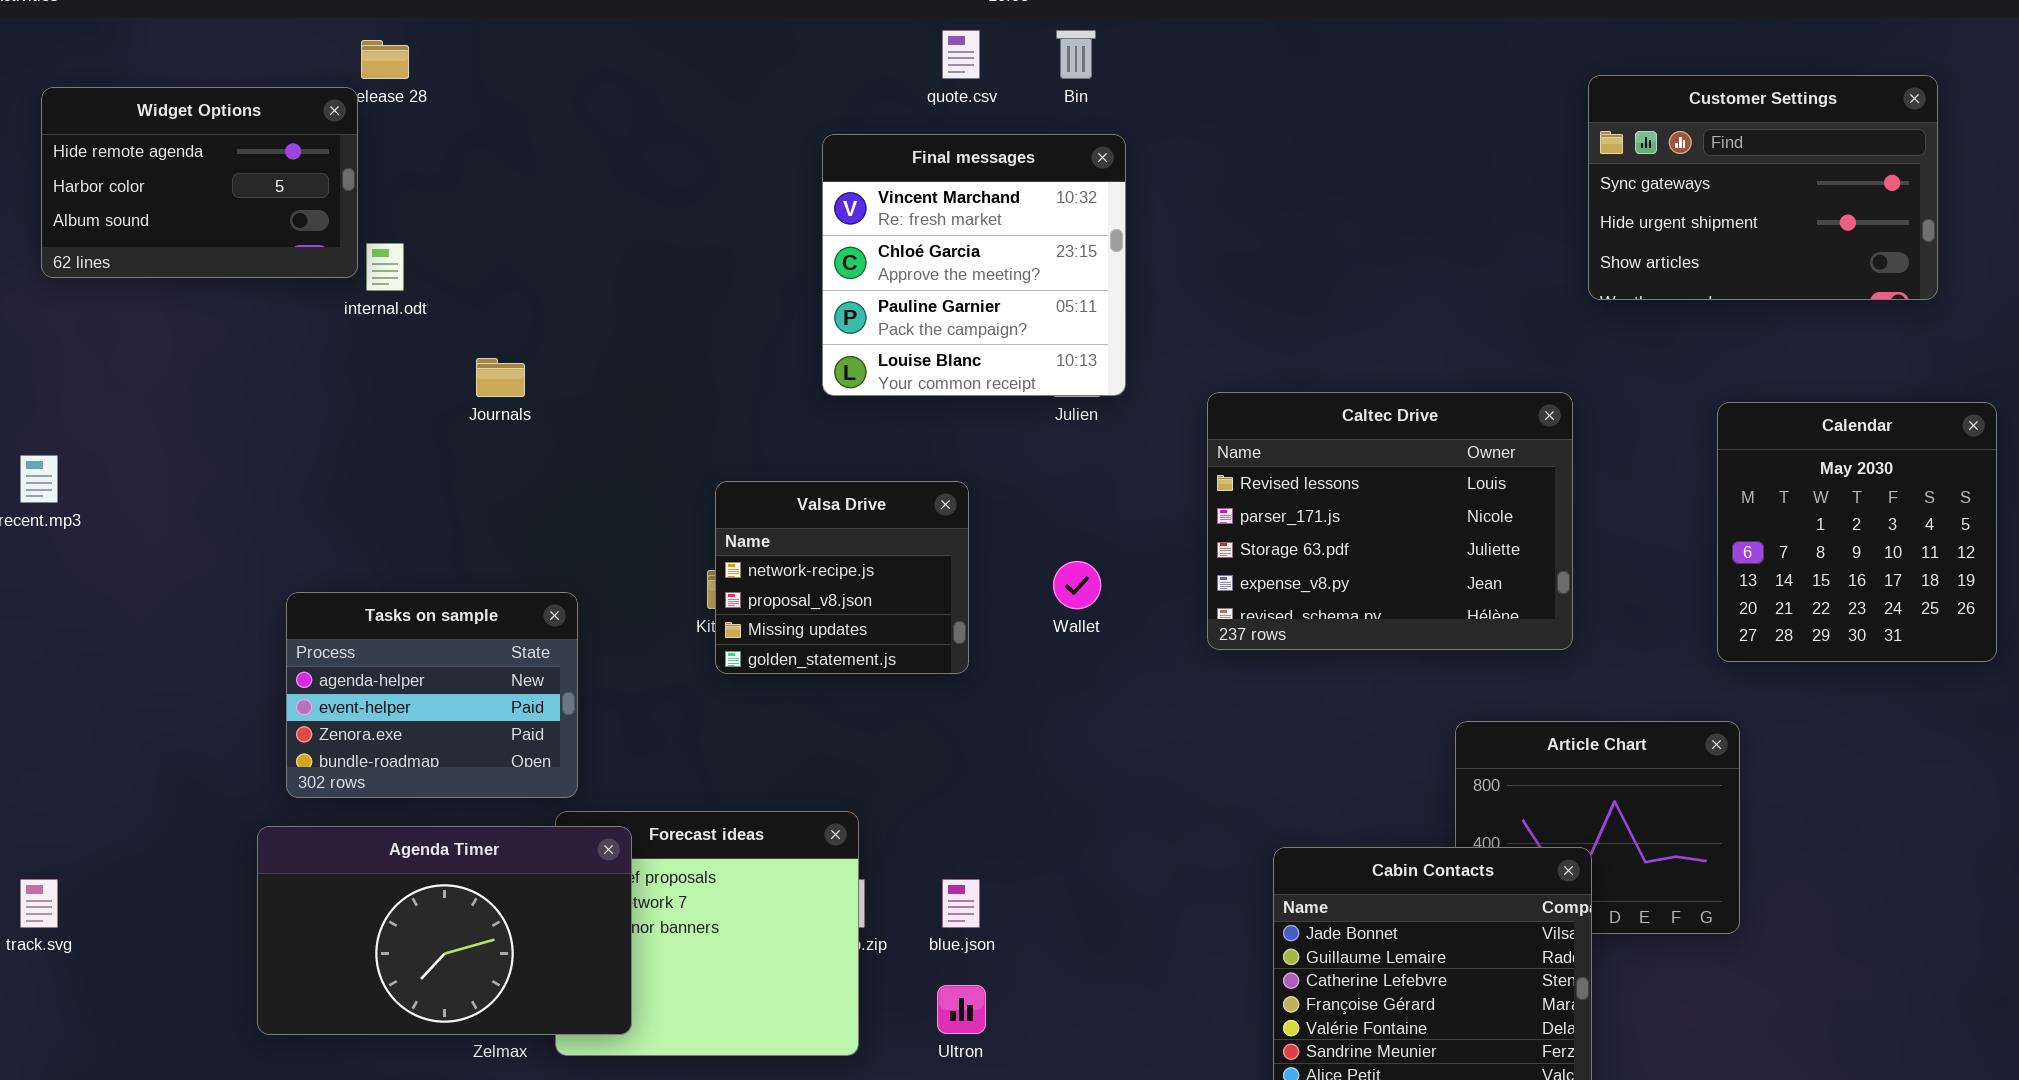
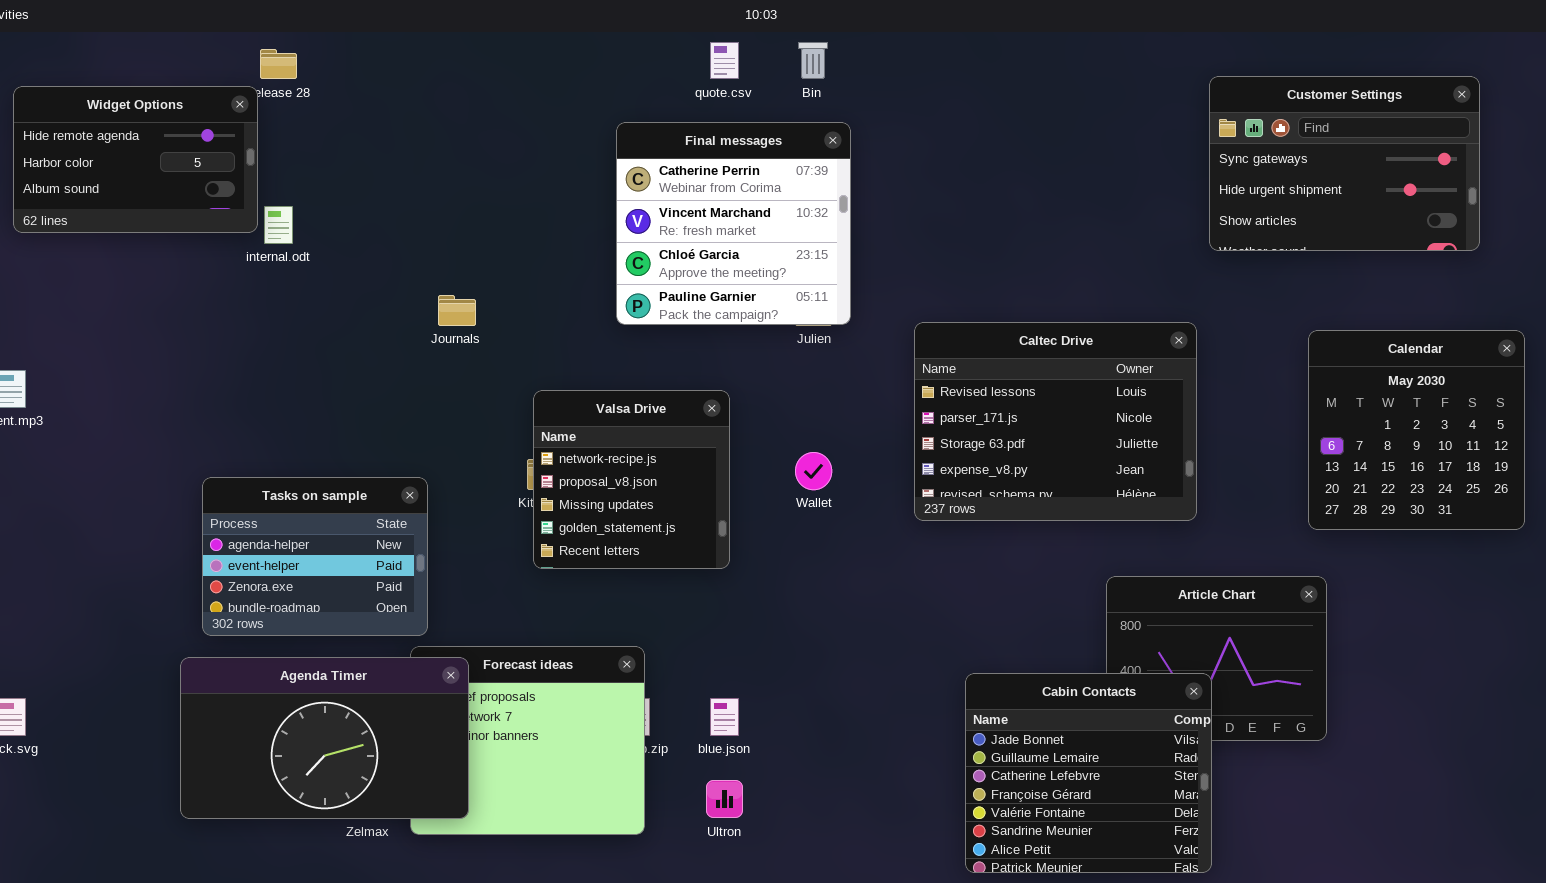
Final messages: [822,134,1126,396] -> [616,122,851,325], scrolled up 1 row
Journals: [476,358,525,397] -> [438,295,476,326], moved
Valsa Drive: [715,481,969,674] -> [533,390,730,569], resized

